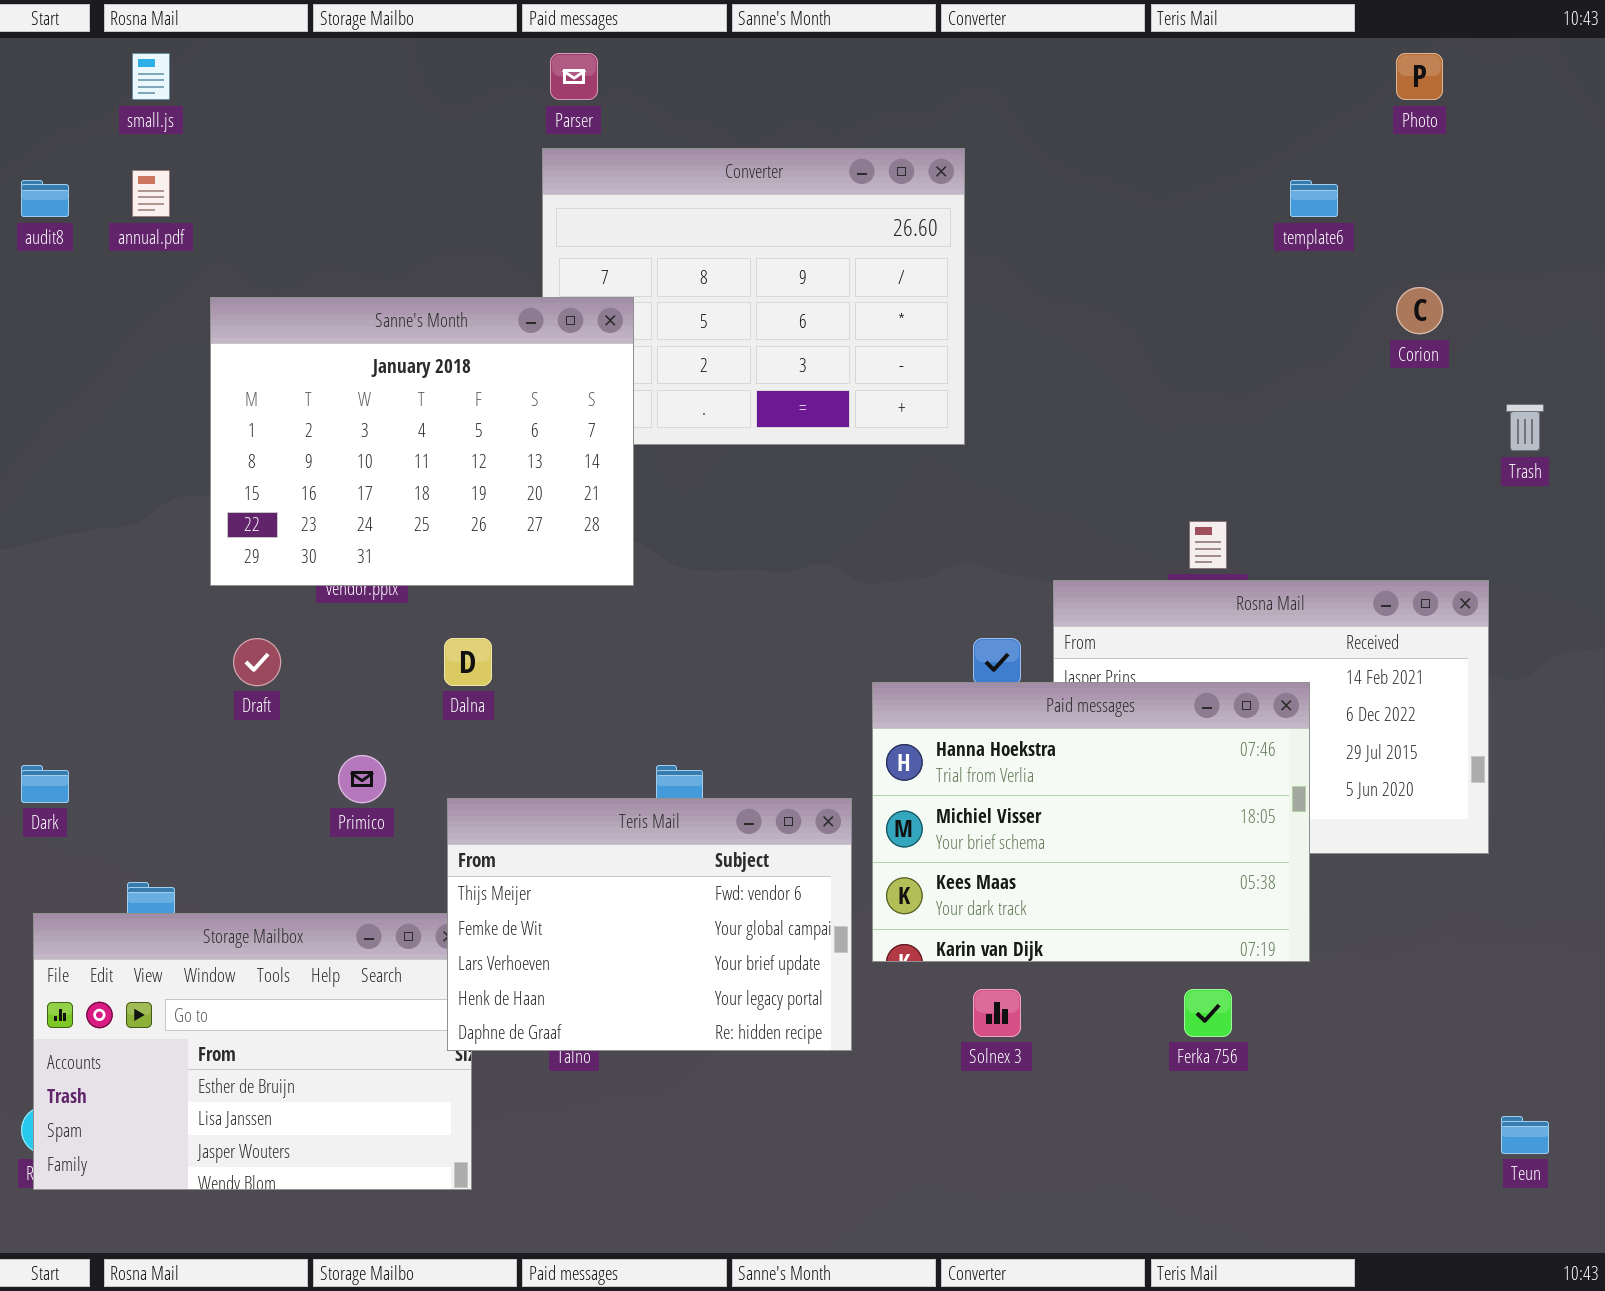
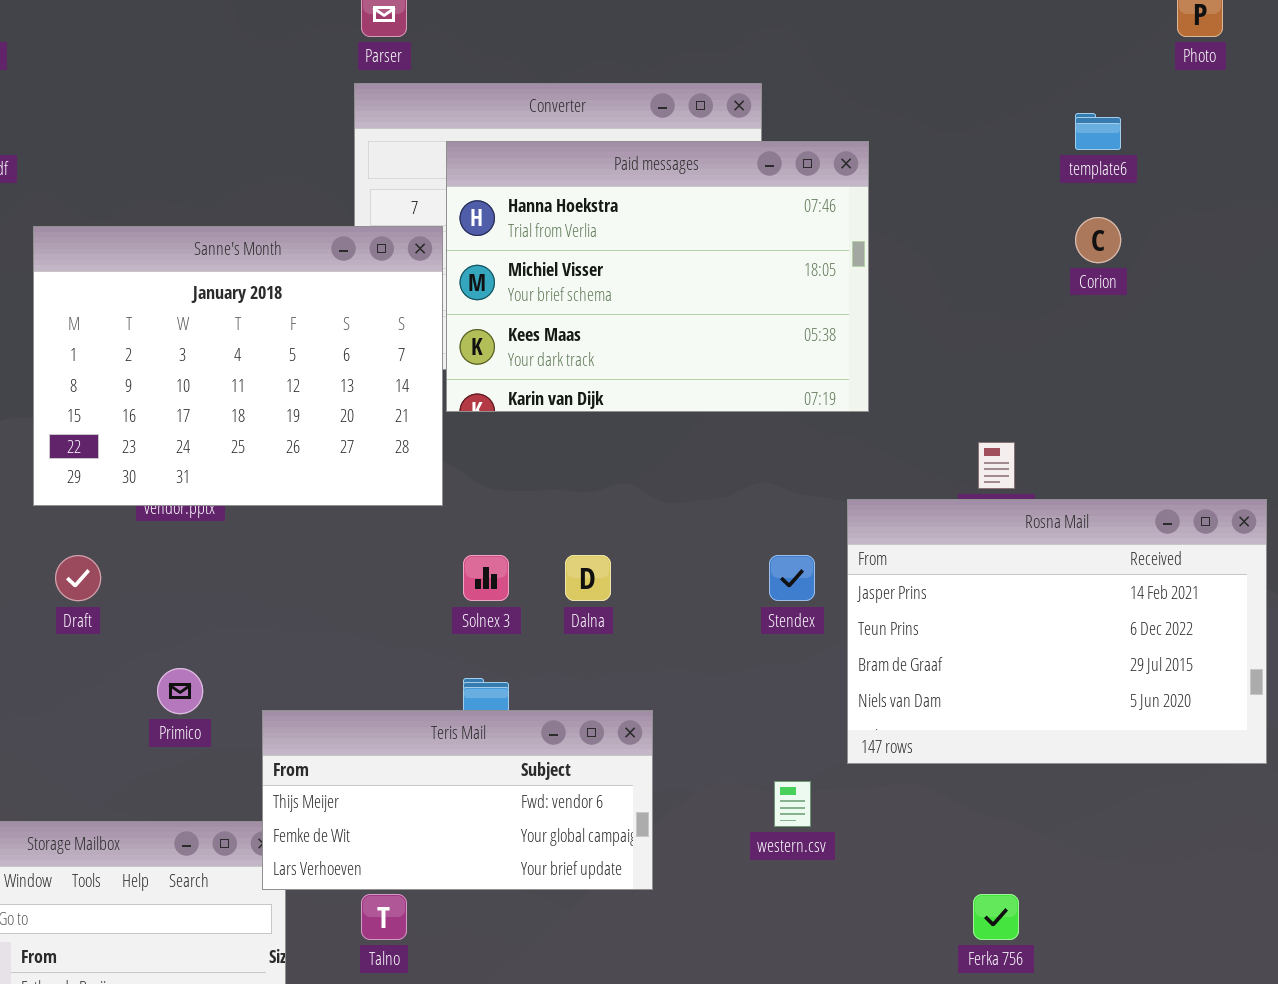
Corion: [1396,287,1443,334] -> [1075,217,1121,263], moved
Dalna: [444,638,492,686] -> [565,555,611,601], moved
Paid messages: [872,682,1310,962] -> [446,141,869,412], moved
Teris Mail: [447,798,852,1051] -> [262,710,653,890], resized
Solnex 3: [973,989,1021,1037] -> [463,555,509,601], moved

